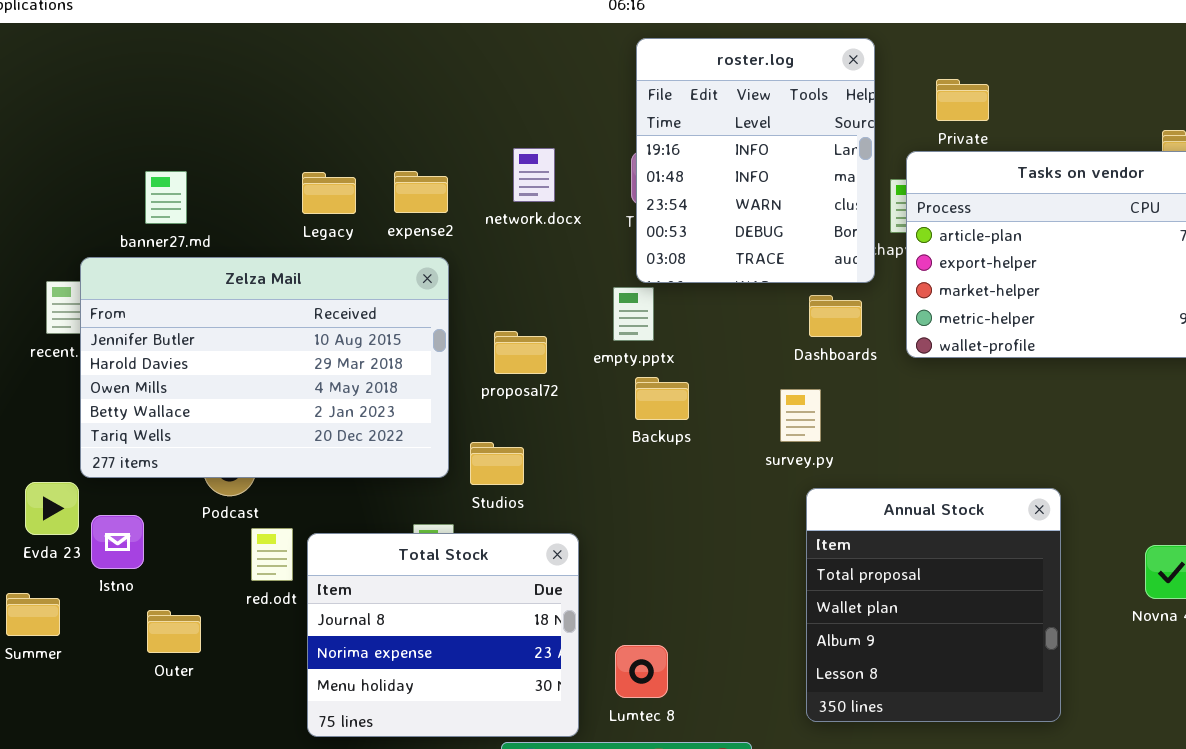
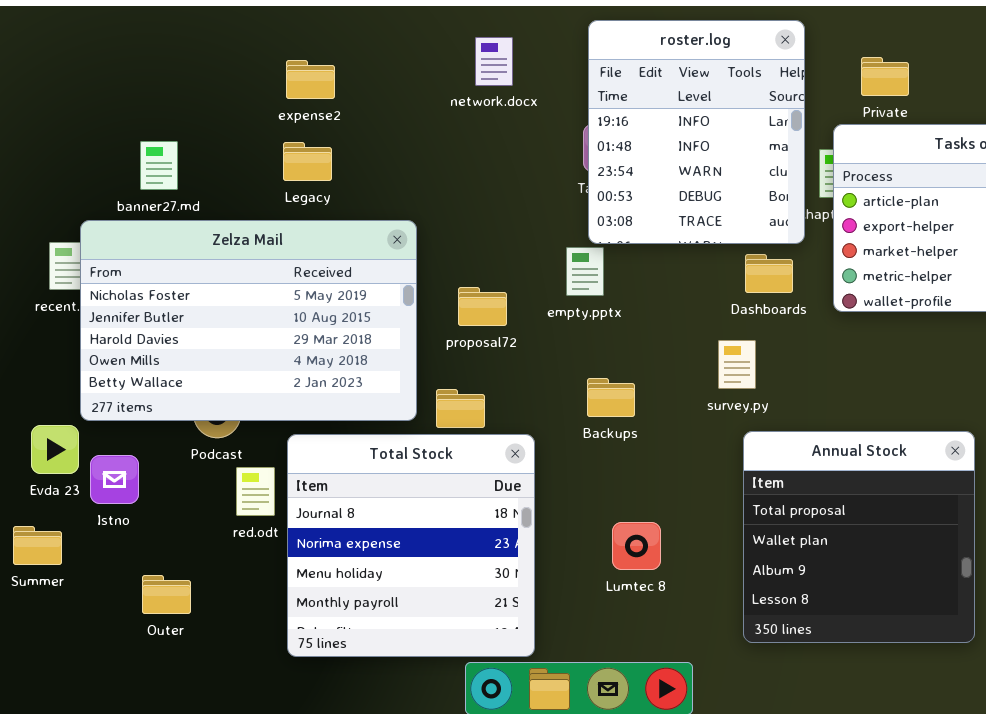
network.docx: [513,148,555,202] -> [475,37,513,86], moved
expense2: [394,171,448,213] -> [286,60,335,99], moved
Zelza Mail: [80,257,449,478] -> [80,220,417,421], scrolled up 1 row
Backups: [635,377,689,420] -> [587,378,635,417], moved
Total Stock: [307,533,579,737] -> [287,434,535,657], resized
Outer: [147,610,201,653] -> [142,575,191,614], moved
Lumtec 8: [615,645,668,698] -> [612,522,661,570], moved

